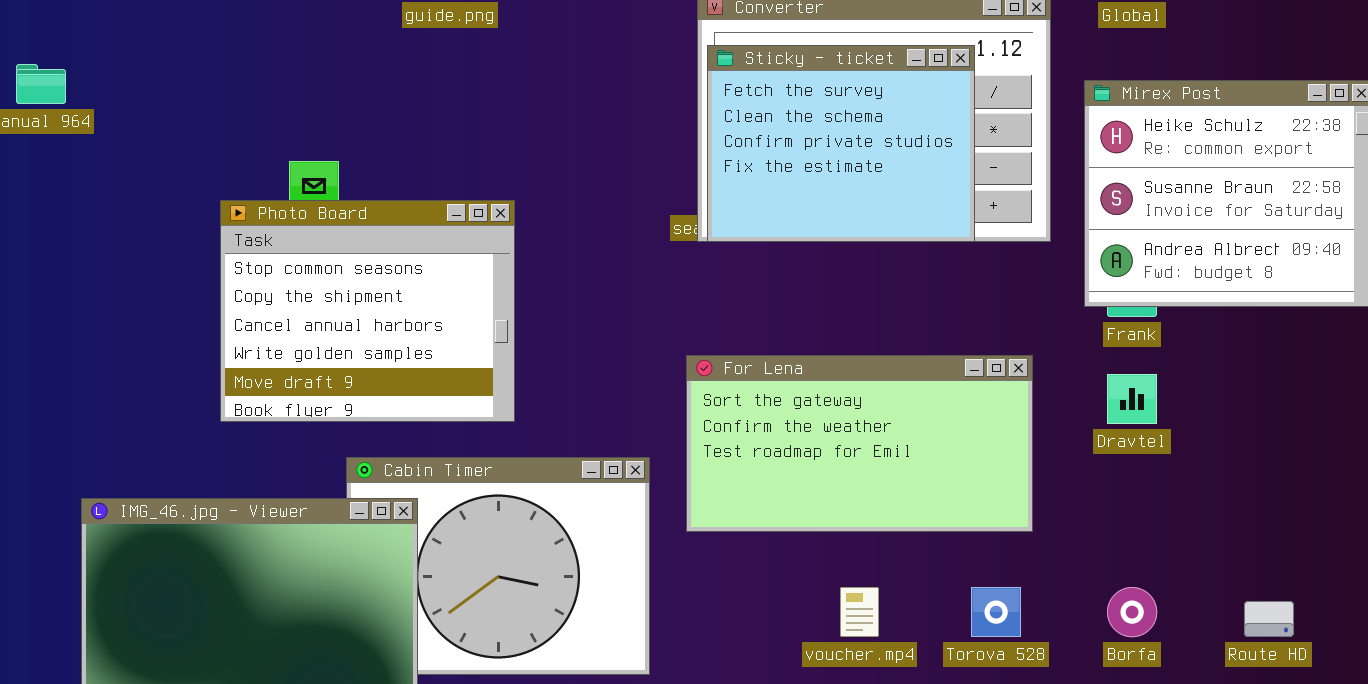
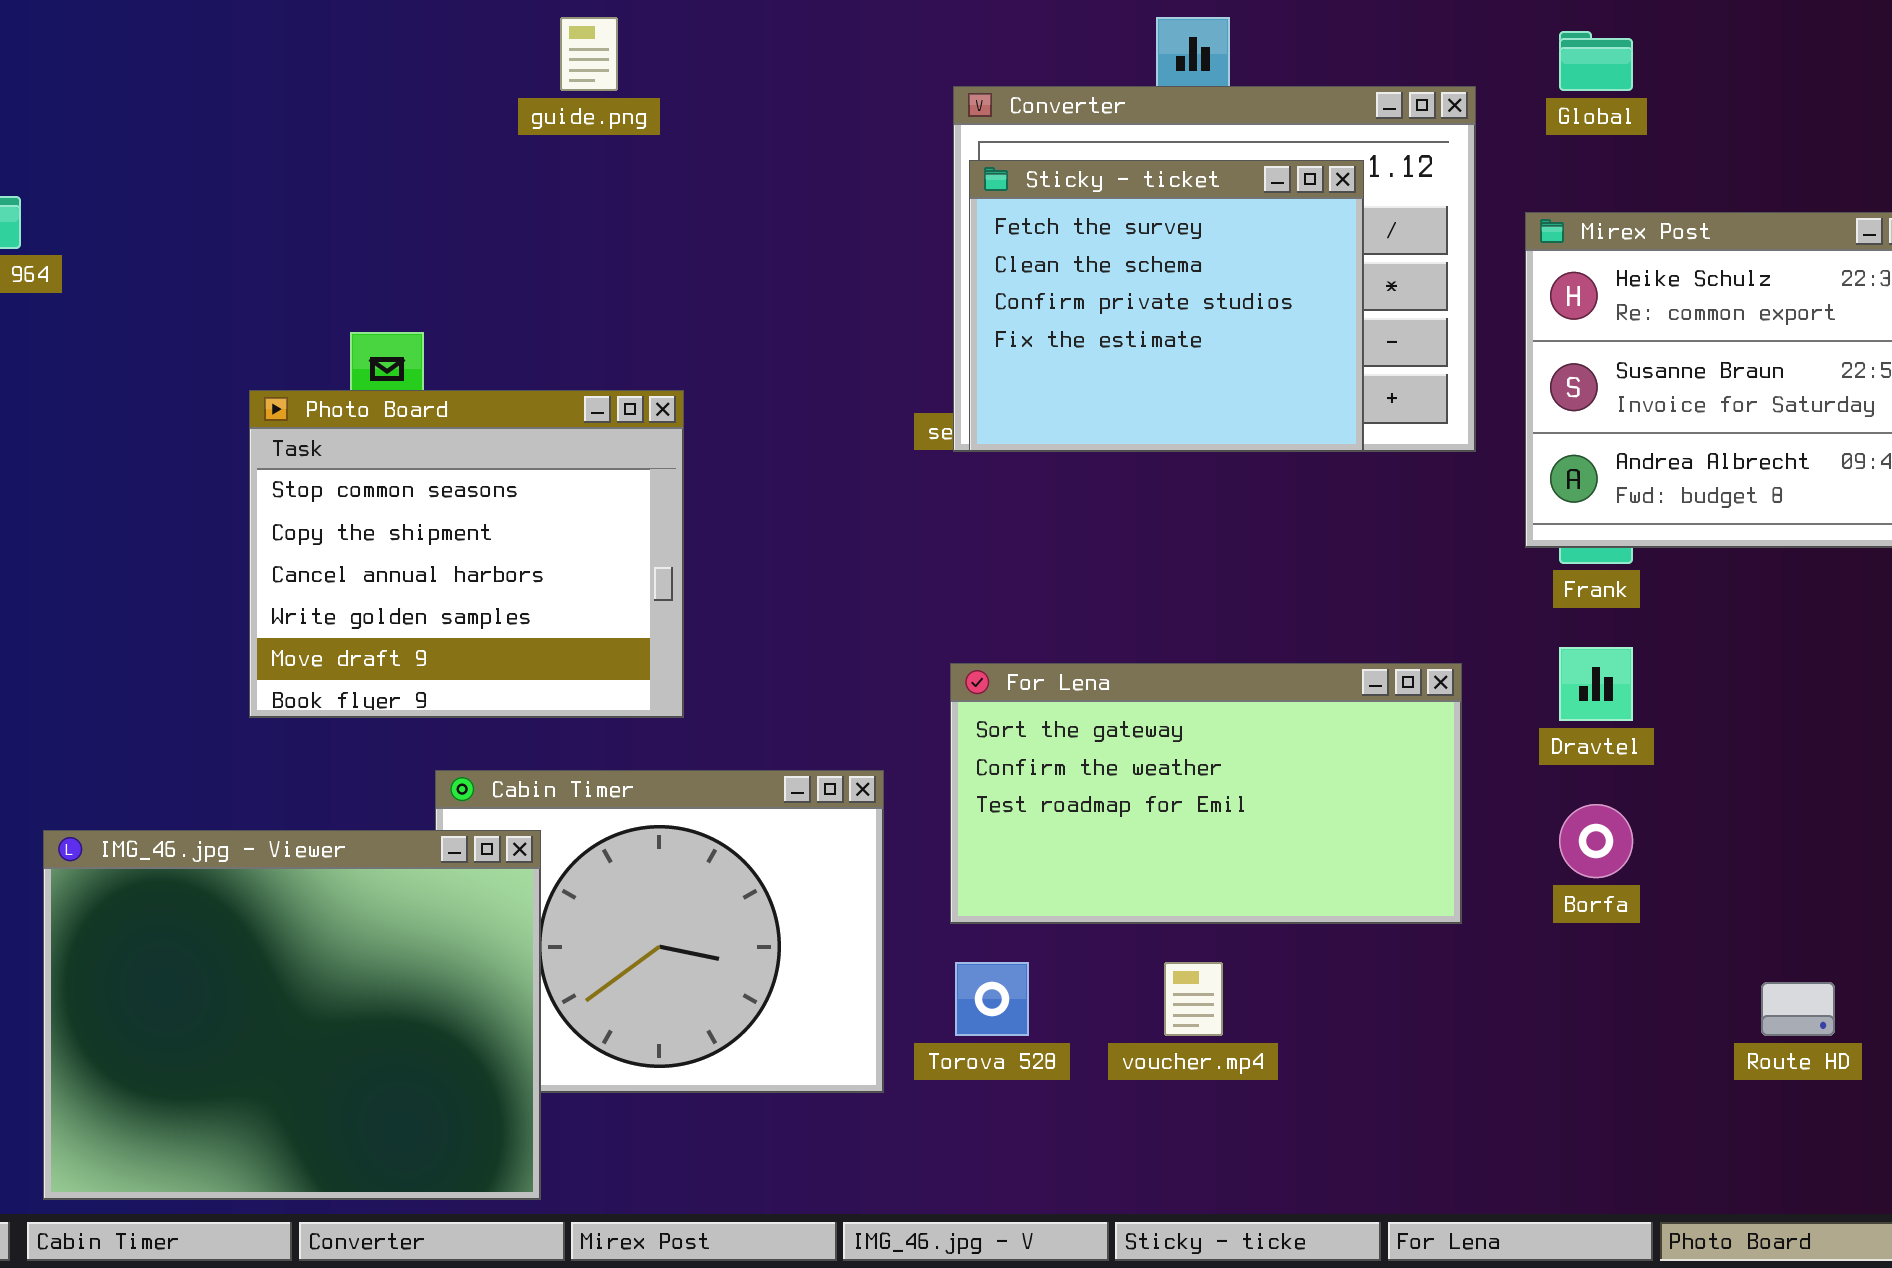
For Lena: [686,355,1033,532] -> [950,663,1462,924], moved
Torova 528: [971,587,1021,637] -> [955,962,1029,1036], moved
Borfa: [1107,587,1157,637] -> [1559,804,1633,878], moved

